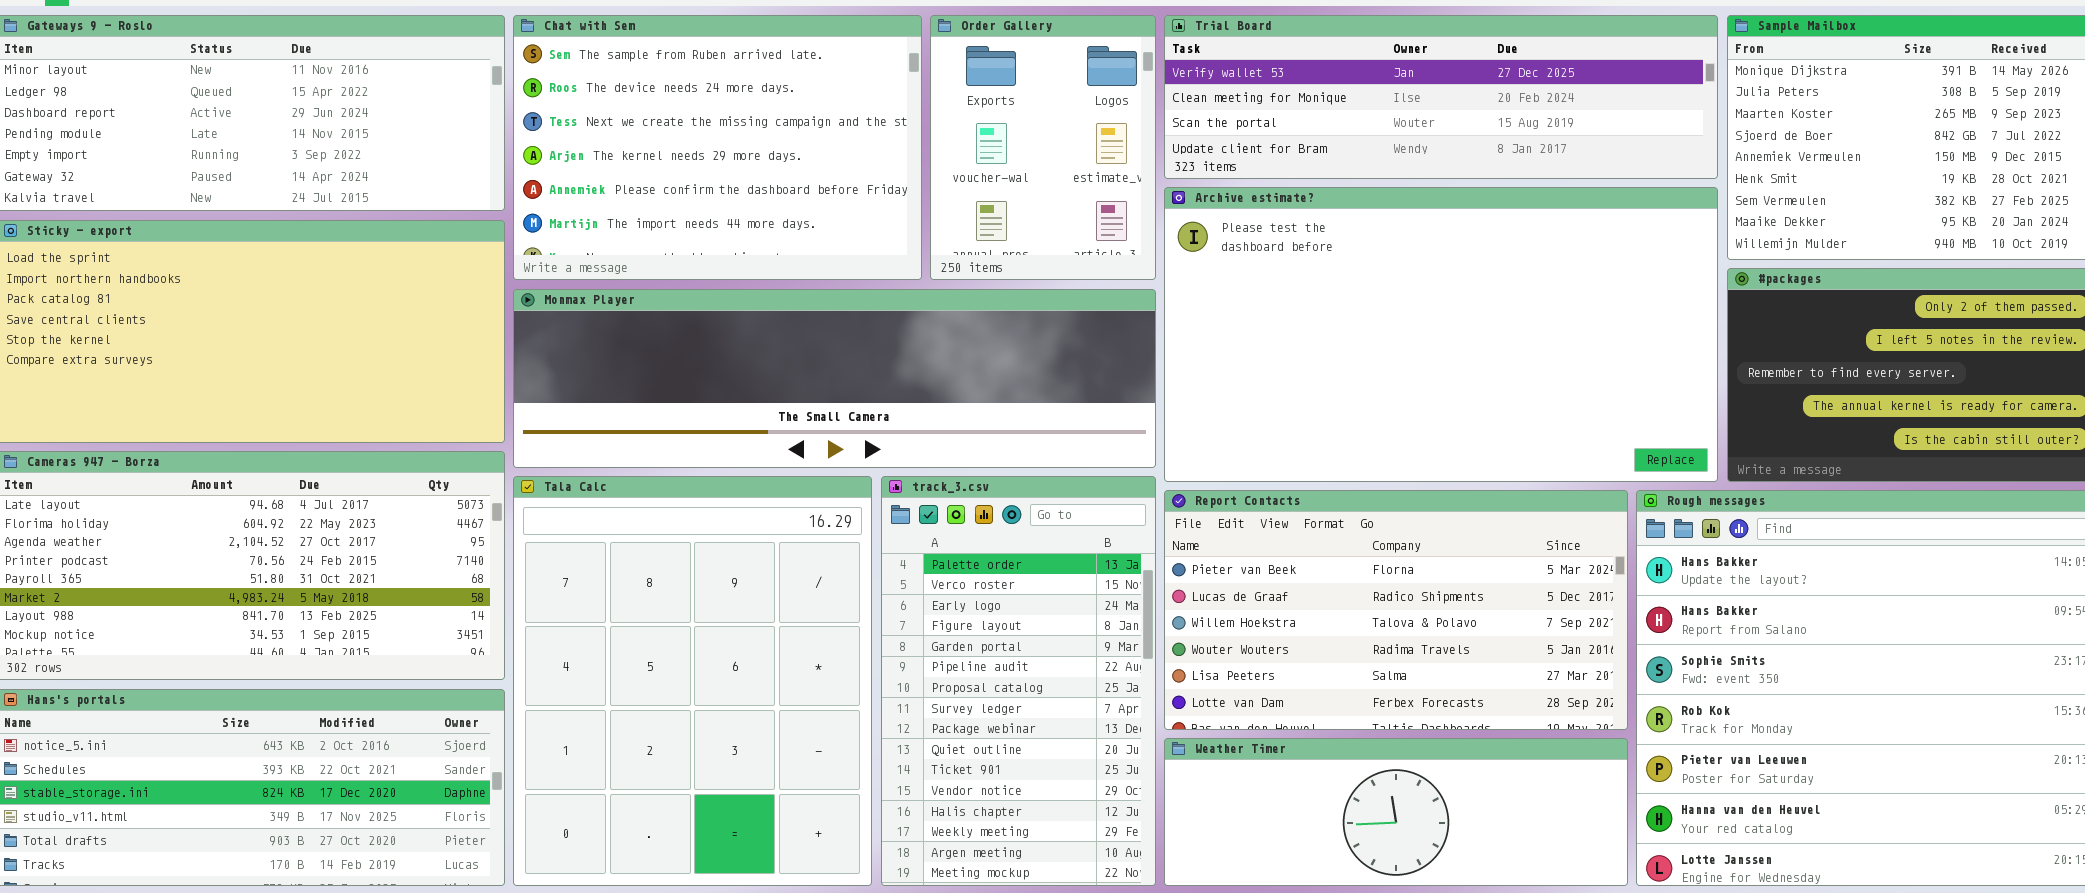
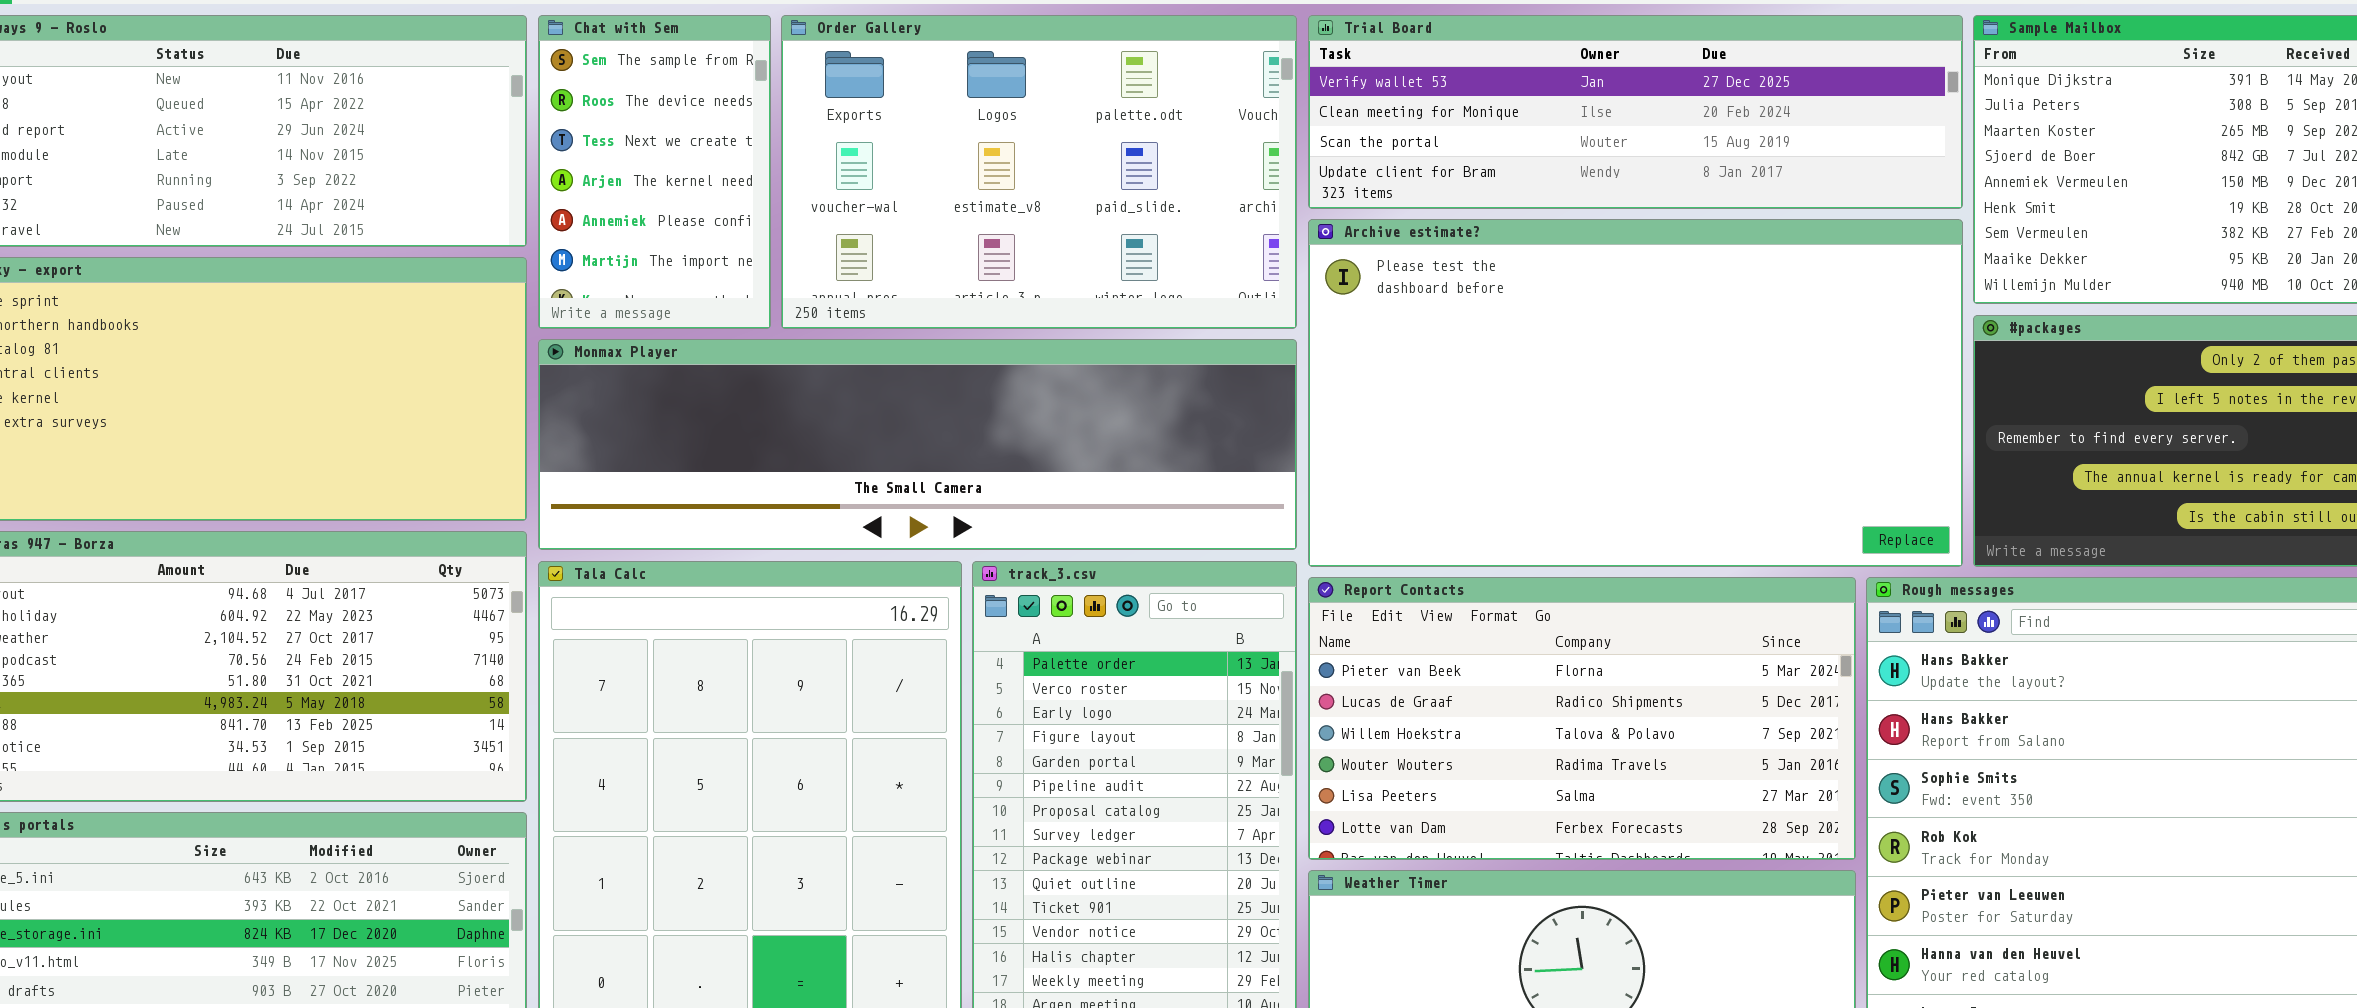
Chat with Sem: [513,15,922,280] -> [538,15,771,329], resized
Order Gallery: [930,15,1156,280] -> [781,15,1297,329], resized

